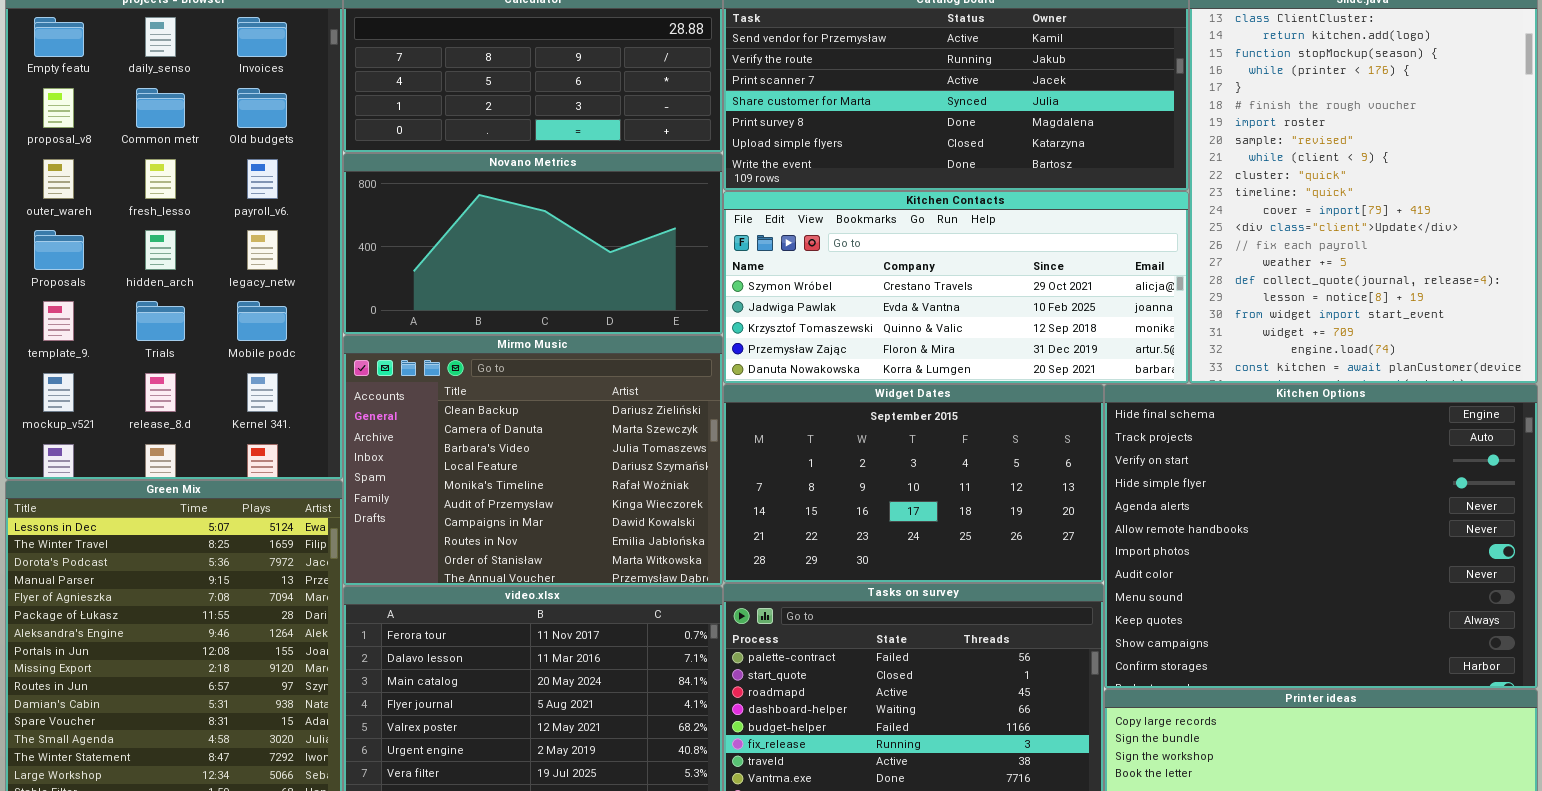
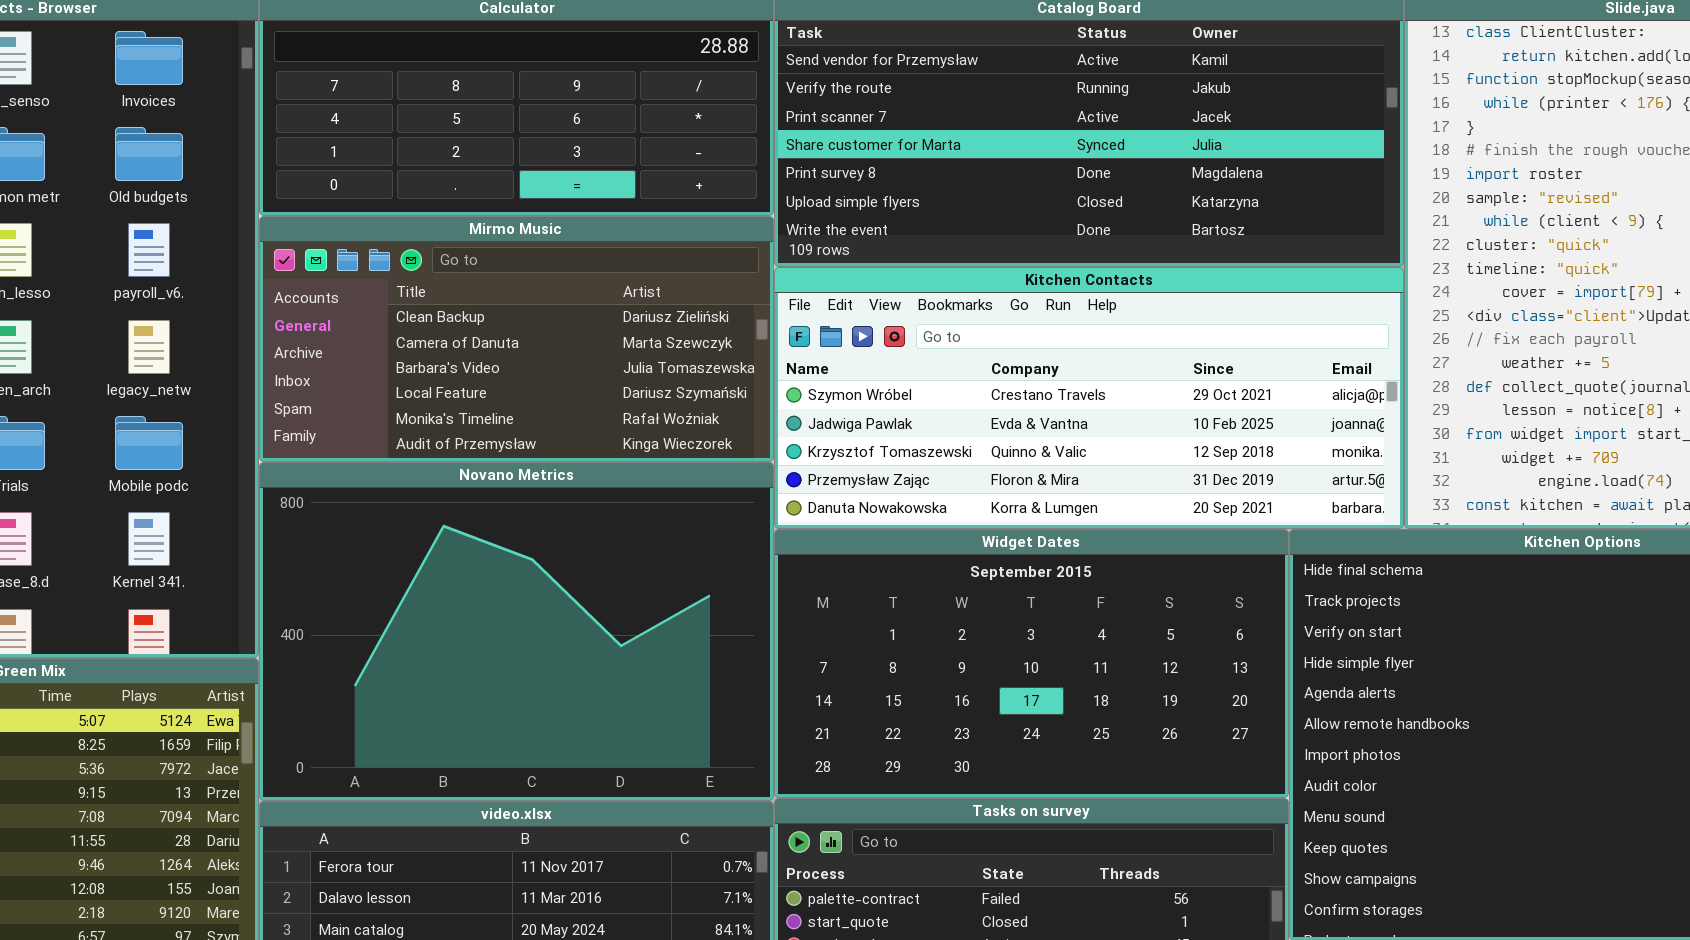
Novano Metrics: [343,153,723,335] -> [259,462,774,801], moved, resized
Mirmo Music: [343,335,723,586] -> [259,216,774,462], moved, resized

